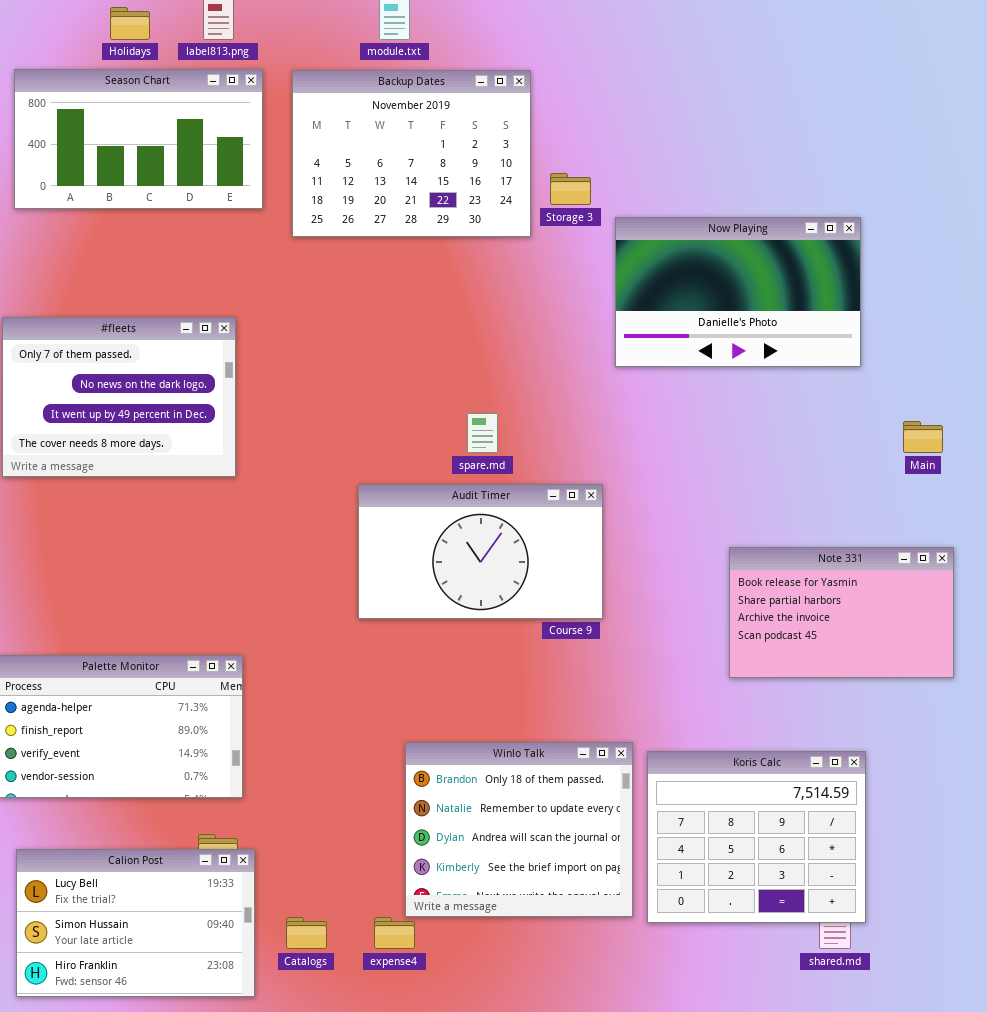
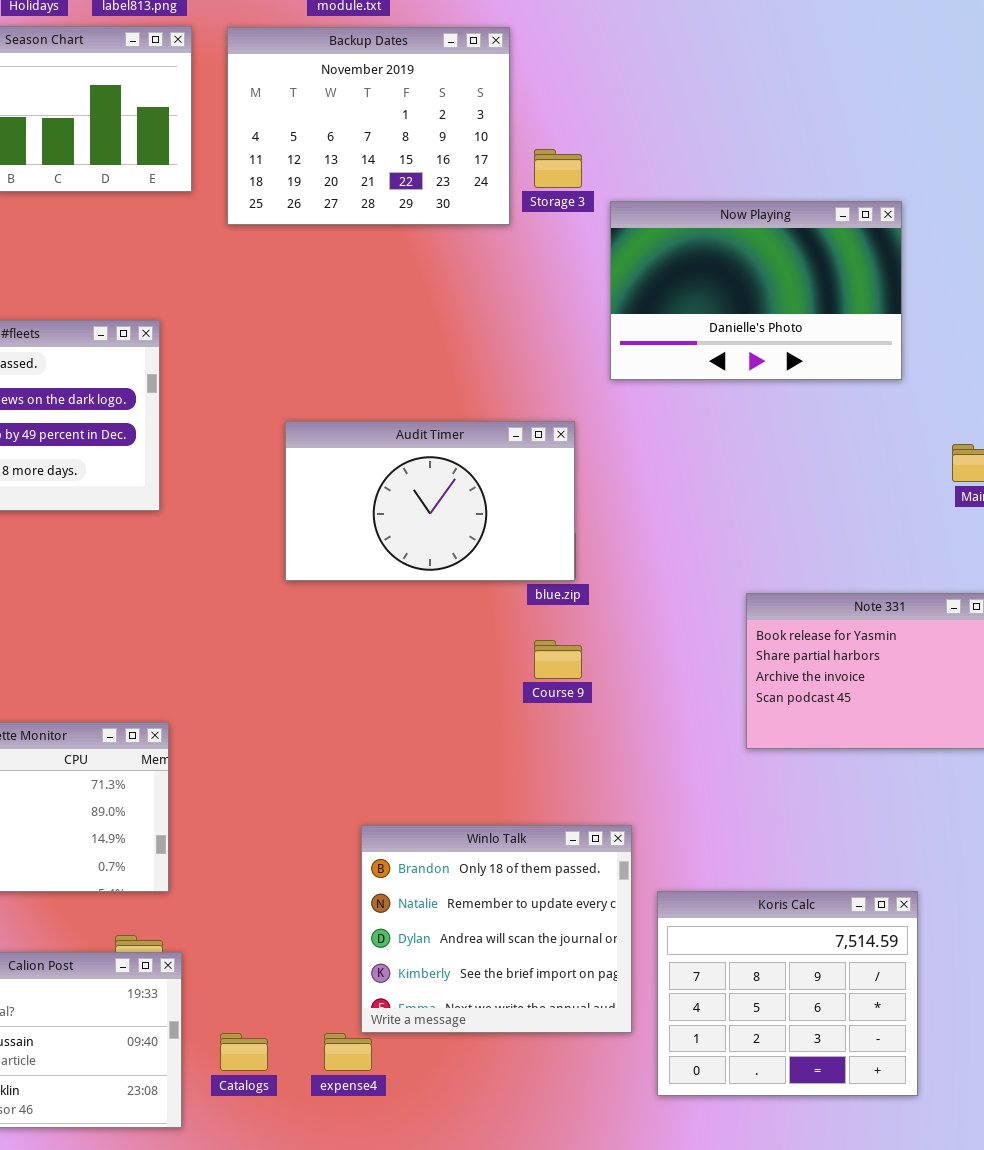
Audit Timer: [358,484,603,619] -> [285,421,575,581], moved
Koris Calc: [647,751,866,923] -> [657,891,918,1096], moved

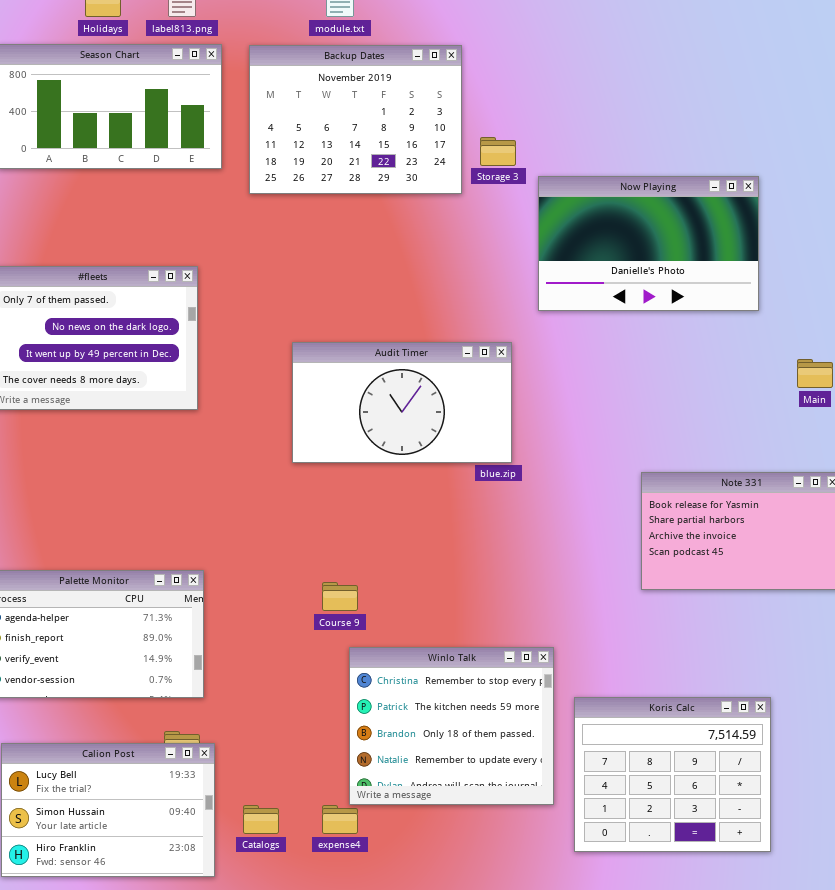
Course 9: [534,640,582,679] -> [322,582,358,611], moved
Winlo Talk: [361,825,632,1033] -> [349,647,554,805], scrolled up 2 rows

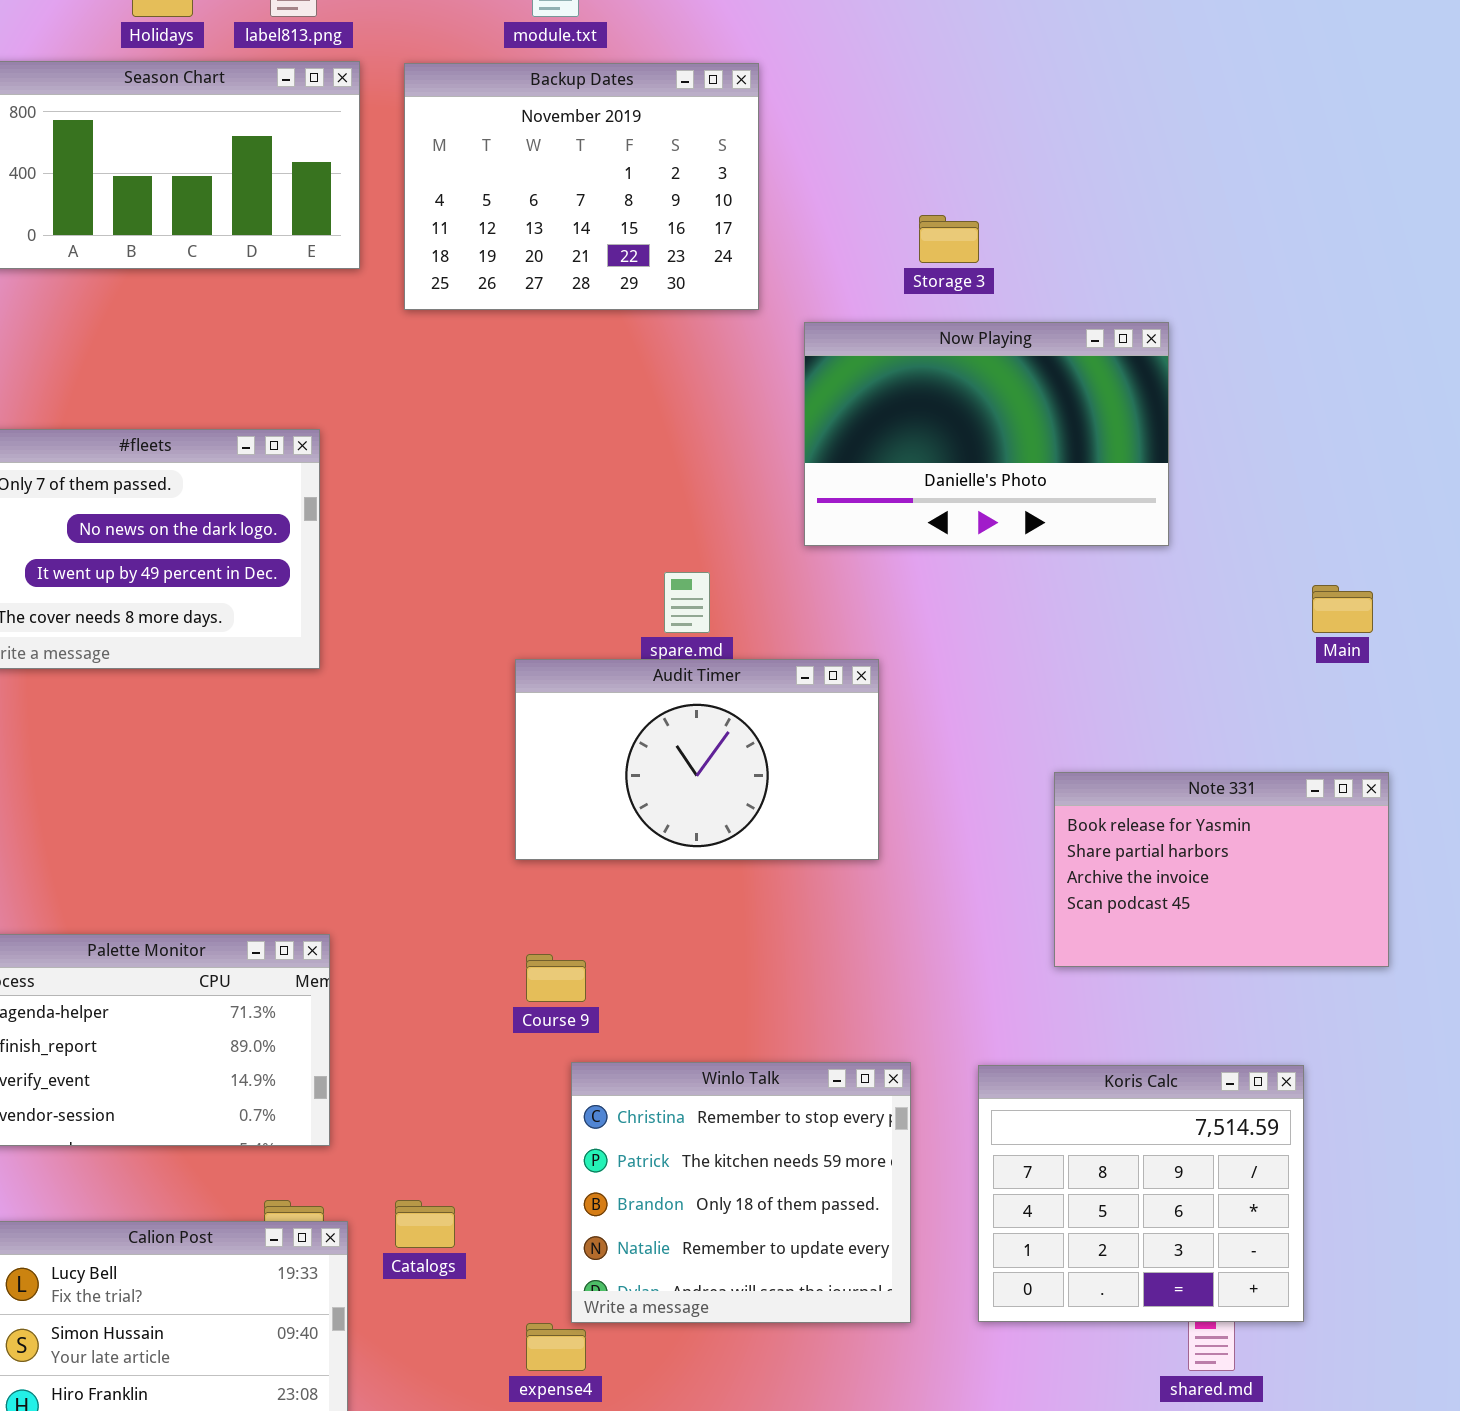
Storage 3: [480,137,516,166] -> [919,215,979,263], moved
Now Playing: [538,176,759,311] -> [804,322,1169,546], moved
Audit Timer: [292,342,512,463] -> [515,659,879,860], moved
Koris Calc: [574,697,771,852] -> [978,1065,1304,1322], moved
Catalogs: [243,805,279,834] -> [395,1200,455,1248], moved

